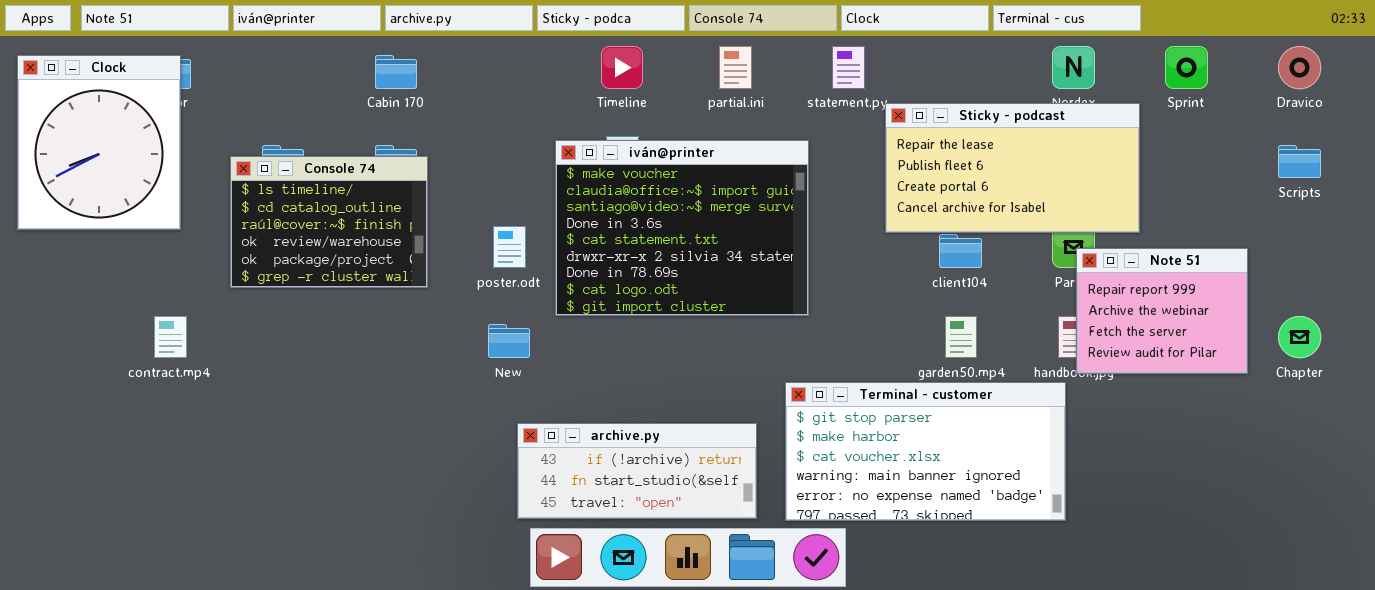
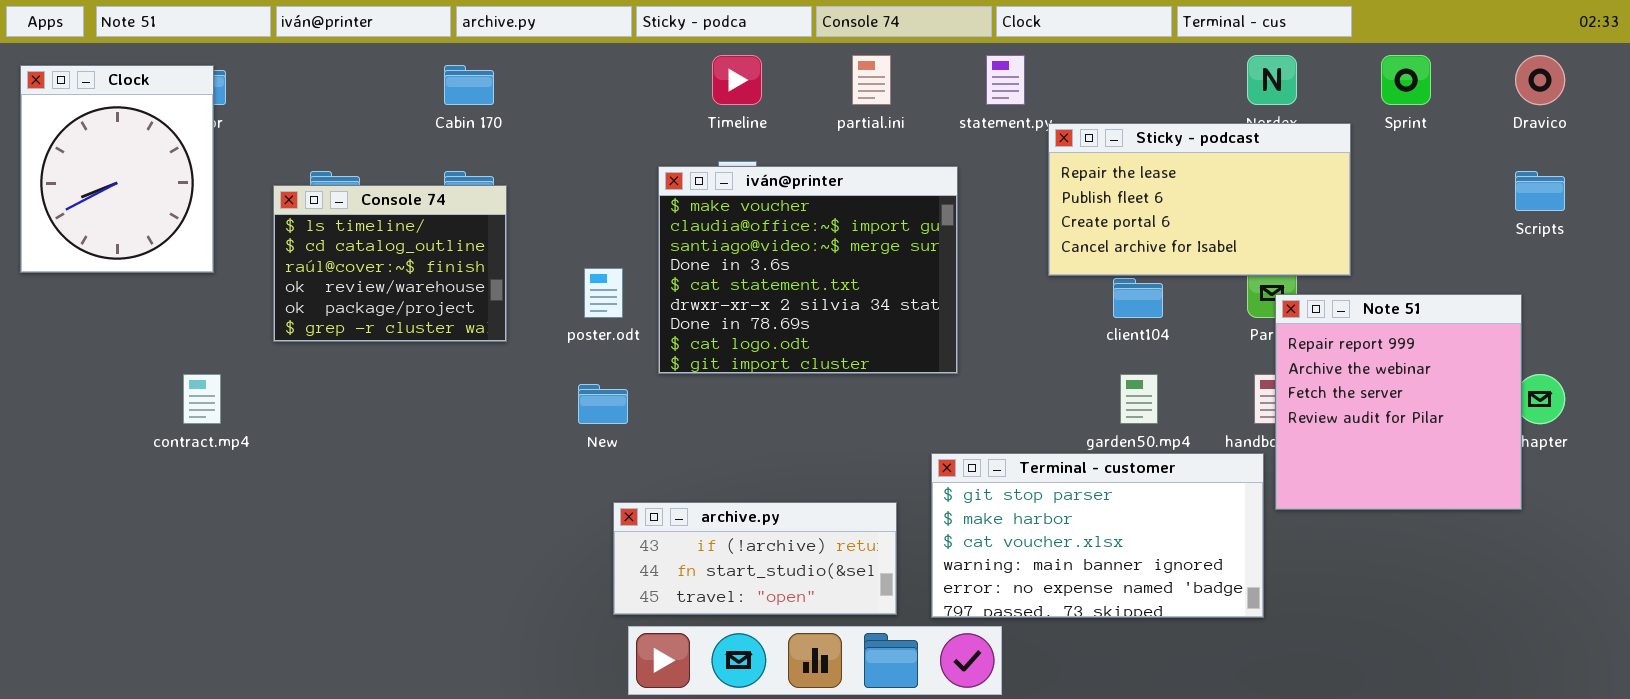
Note 51: [1076,248,1248,374] -> [1275,294,1522,510], resized

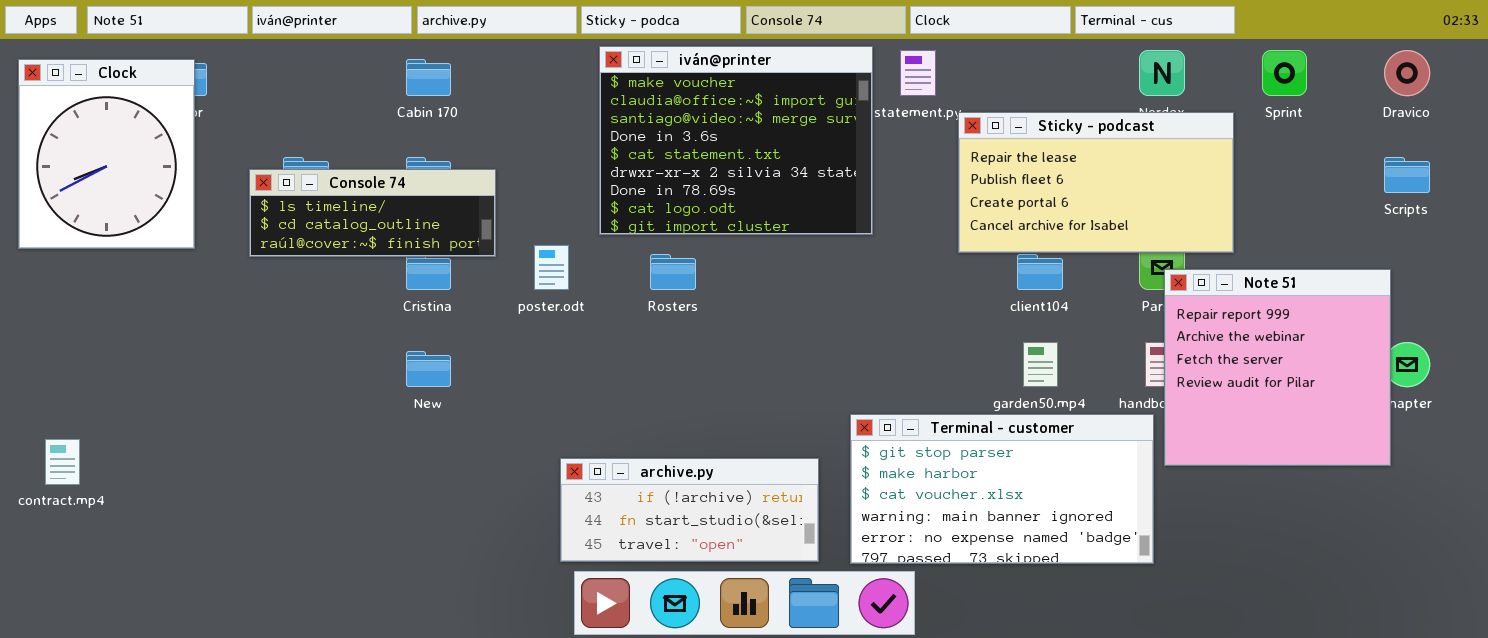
iván@printer: [658,166,958,374] -> [599,46,873,235], moved
Console 74: [273,185,507,342] -> [249,169,496,257], resized
contract.mp4: [183,374,221,424] -> [45,439,80,485], moved
New: [578,384,628,424] -> [406,351,451,387], moved

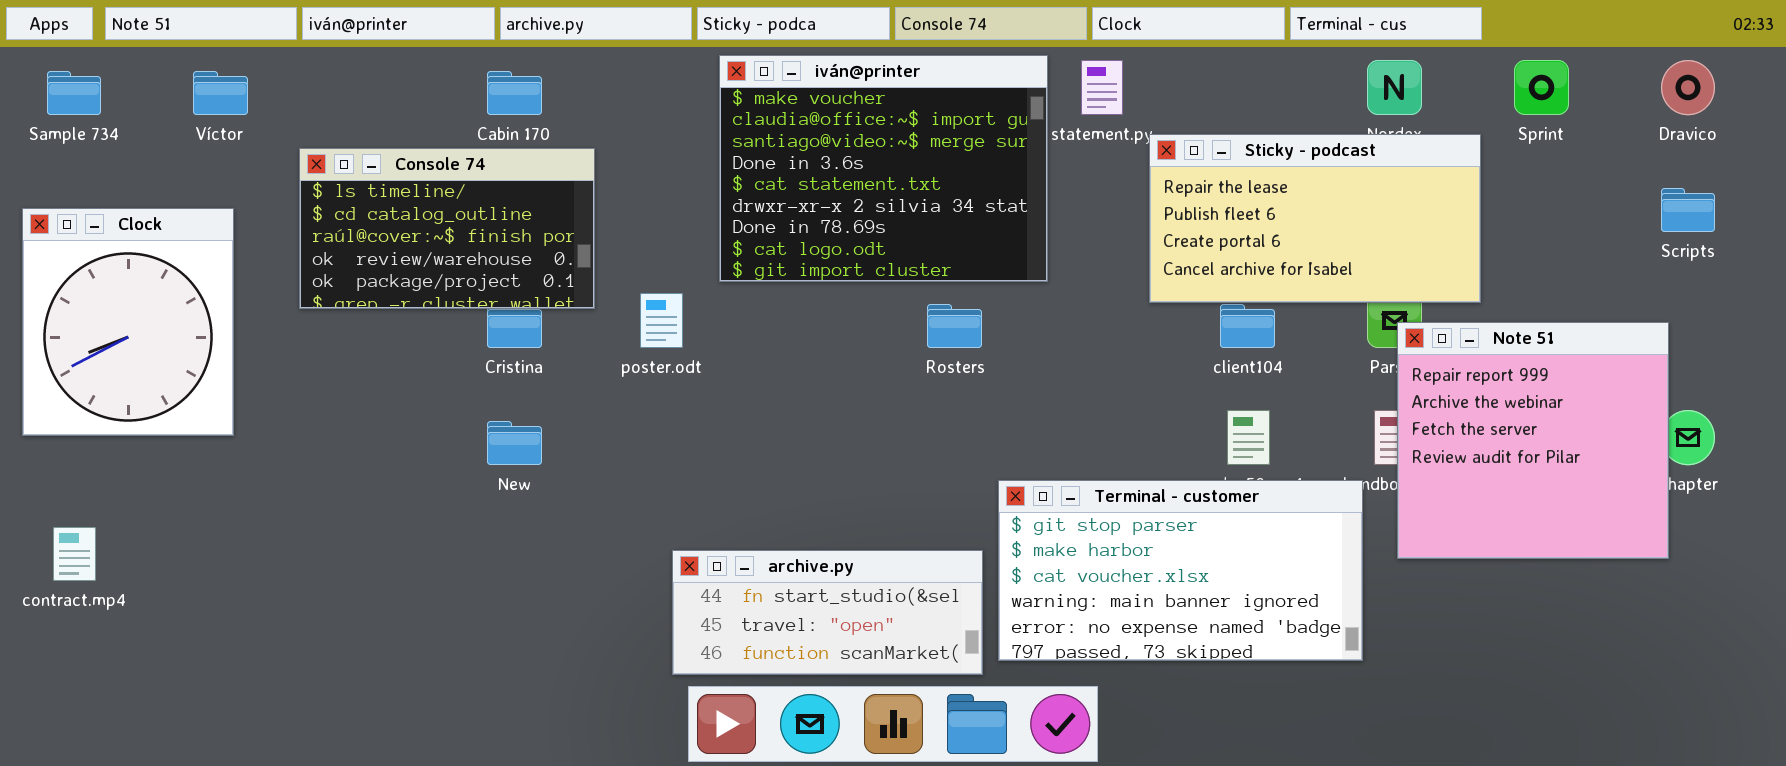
Clock: [18,59,195,249] -> [22,208,234,436], moved
Console 74: [249,169,496,257] -> [299,148,595,309], resized
Rosters: [650,254,696,290] -> [927,304,982,348], moved
Terminal - customer: [850,414,1154,564] -> [998,480,1363,661], moved
archive.py: [560,458,819,562] -> [672,550,983,675], scrolled down 1 row

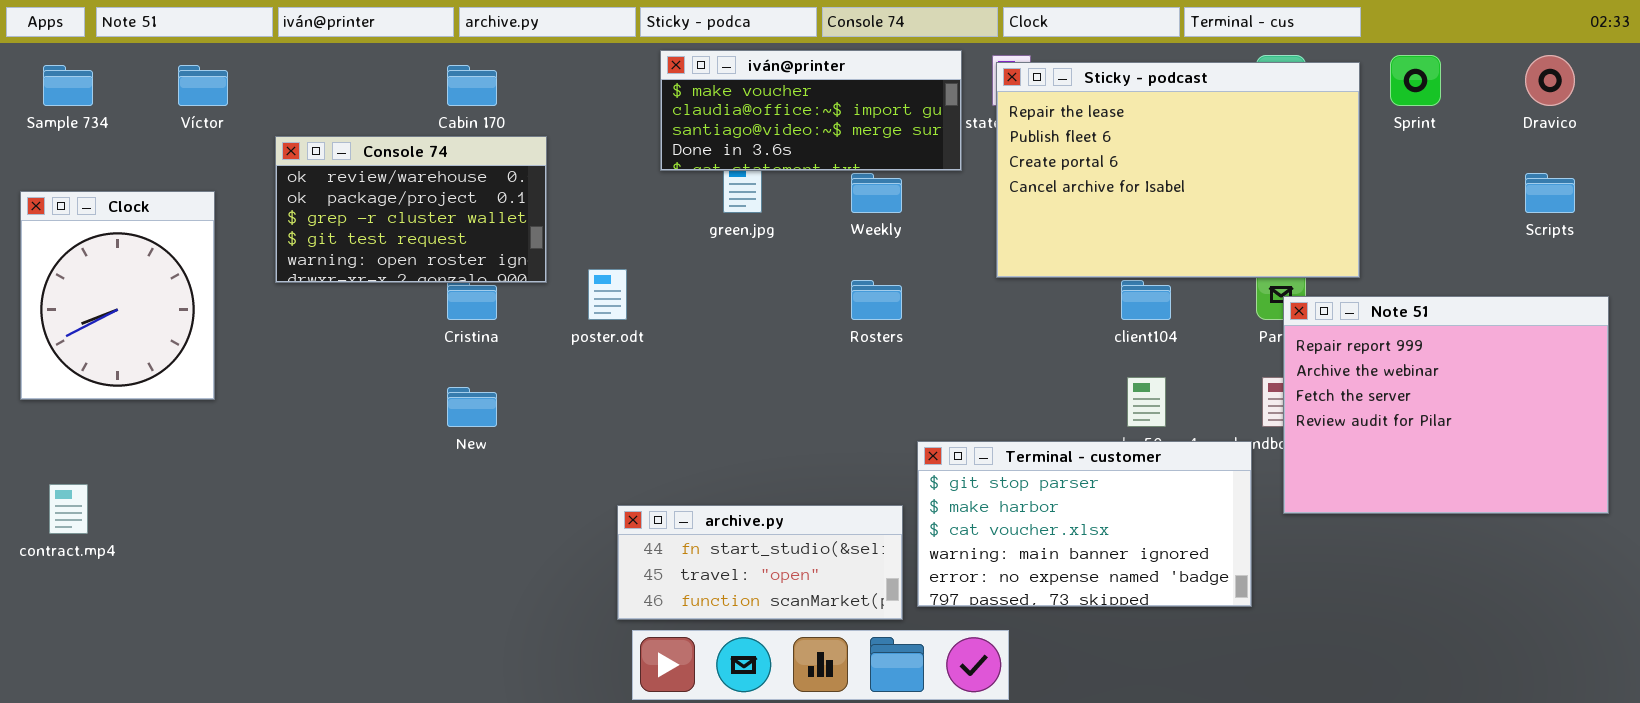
iván@printer: [719,55,1048,282] -> [660,50,962,171], resized
Sticky - podcast: [1149,134,1481,303] -> [996,62,1360,278], resized
Console 74: [299,148,595,309] -> [275,136,547,283], scrolled down 3 rows
Note 51: [1397,322,1669,559] -> [1283,296,1609,514], resized

